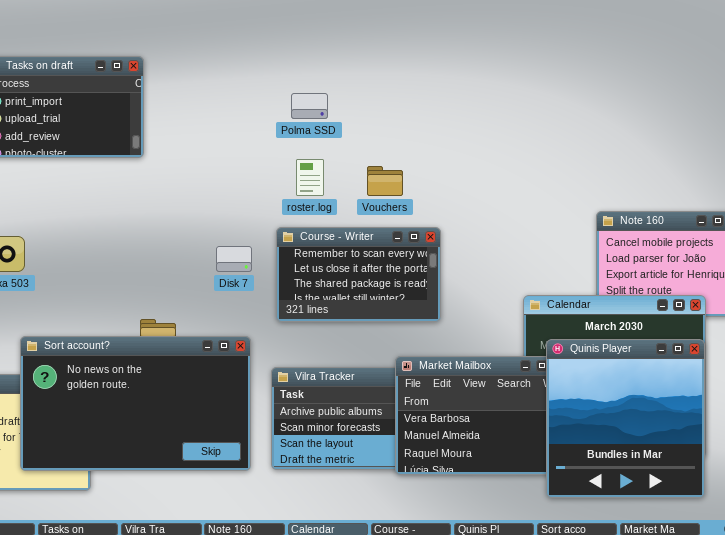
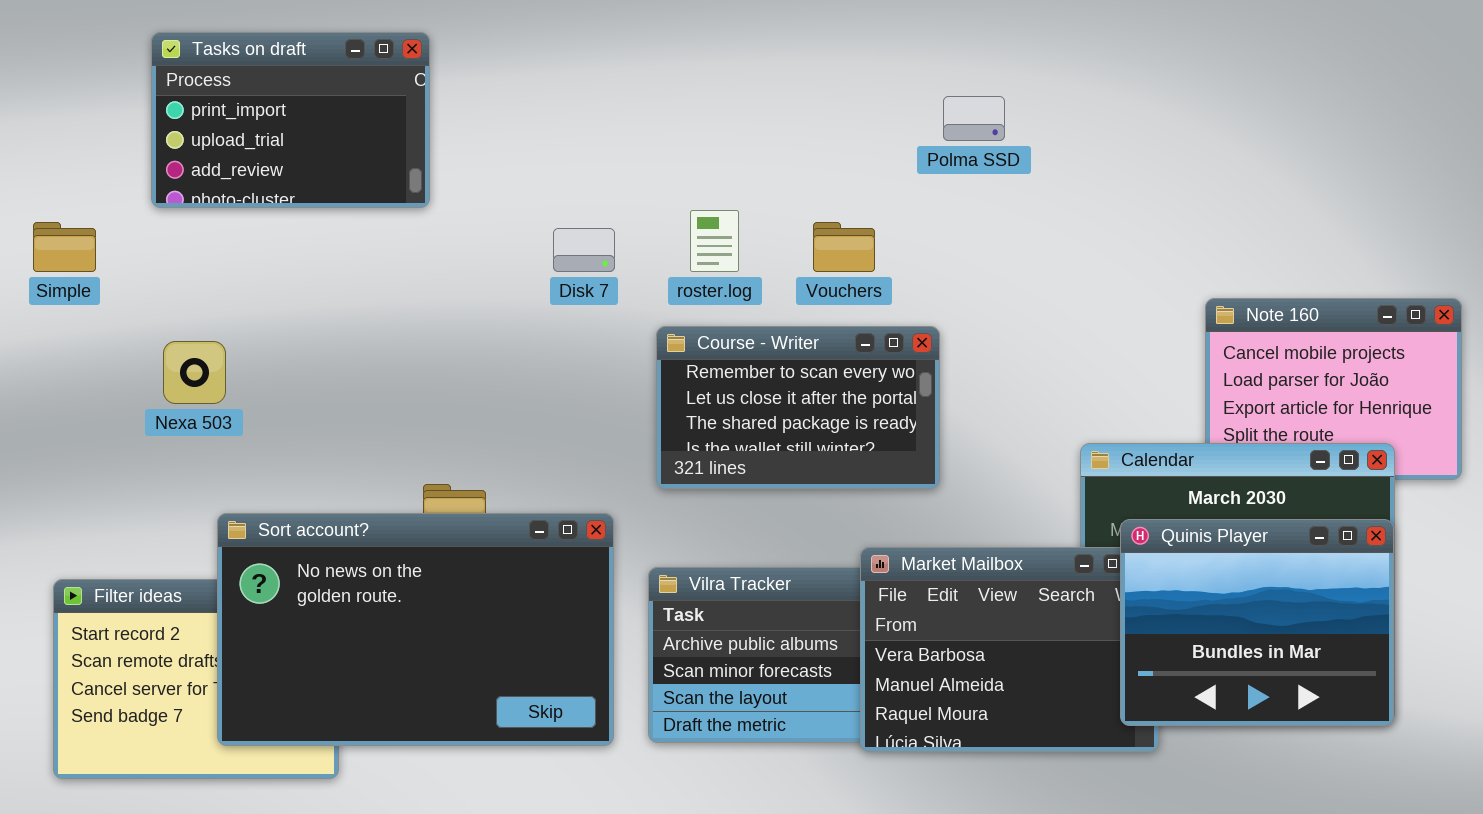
Polma SSD: [291,93,328,119] -> [943,96,1005,141], moved
Disk 7: [216,246,252,272] -> [553,228,615,272], moved
Quinis Player: [546,339,705,498] -> [1120,519,1394,726], resized

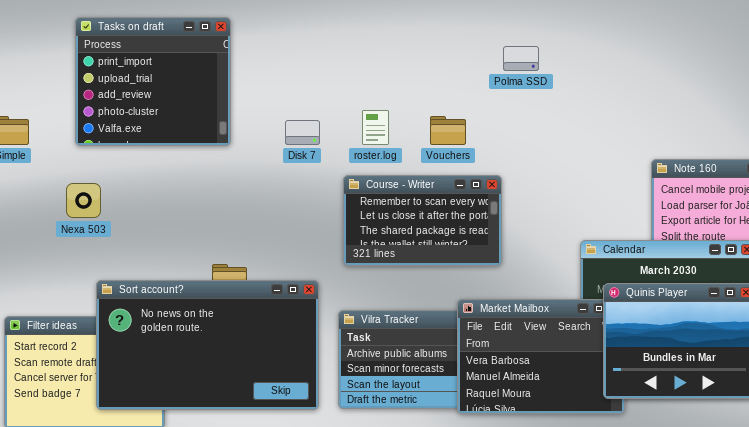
Tasks on draft: [151,32,430,208] -> [75,17,231,146], moved, resized

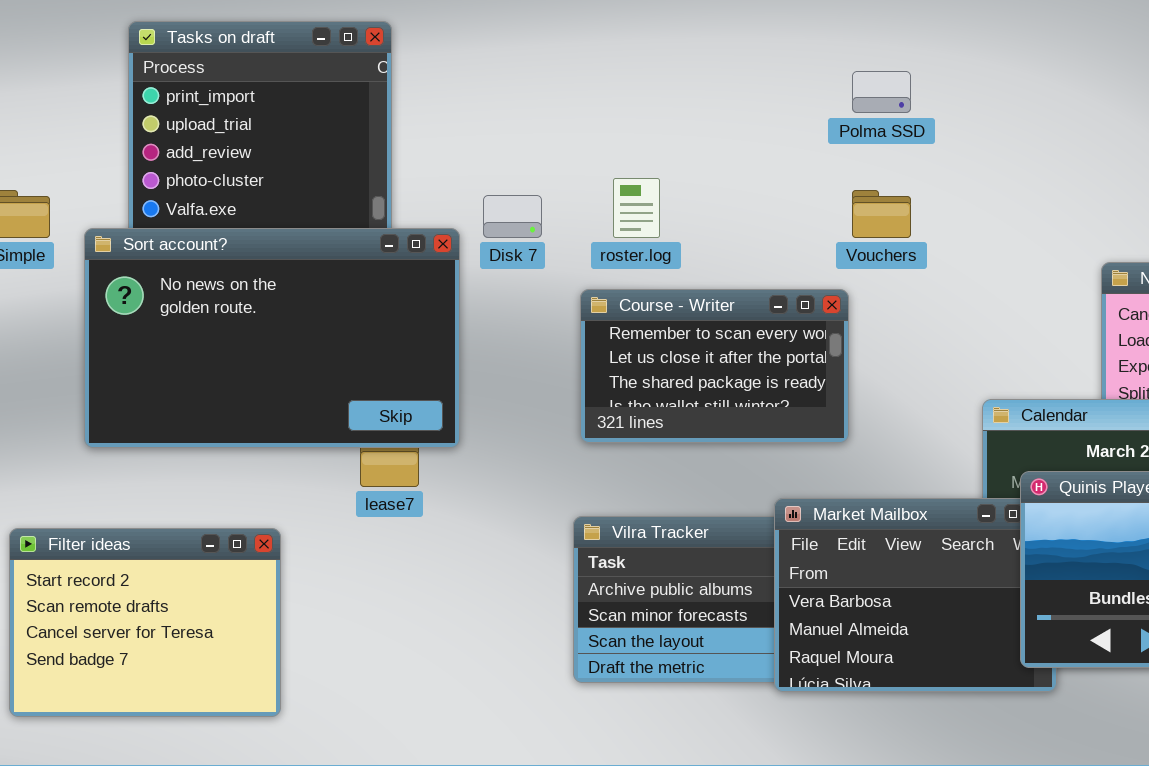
Vouchers: [430,116,466,145] -> [852,190,911,238], moved
Sort account?: [96,280,319,410] -> [84,228,460,448], moved

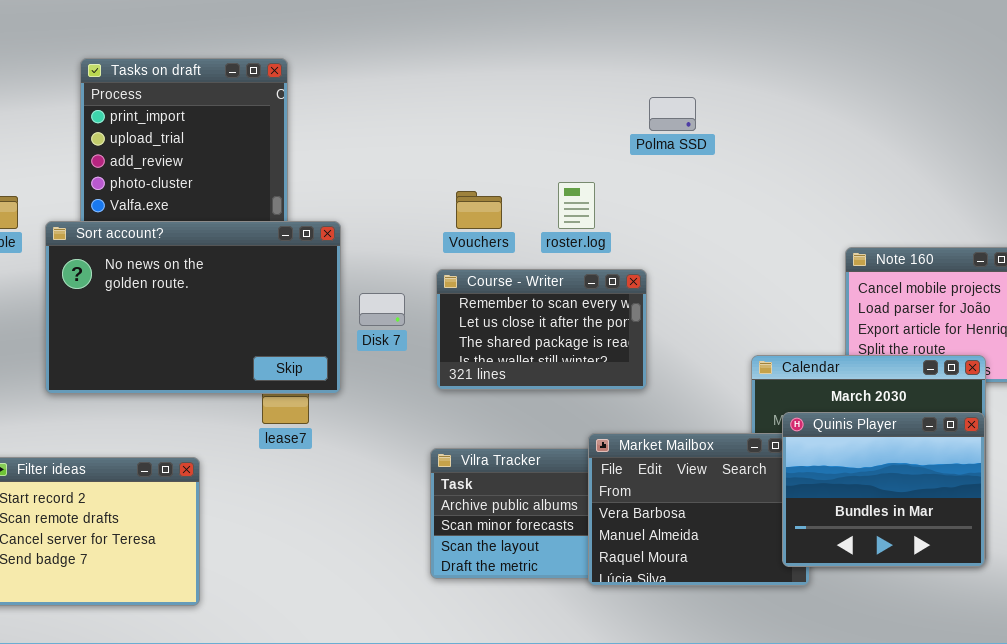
roster.log: [613,178,660,238] -> [558,182,595,229], moved
Vouchers: [852,190,911,238] -> [456,191,502,229], moved
Disk 7: [483,195,542,238] -> [359,293,405,326], moved

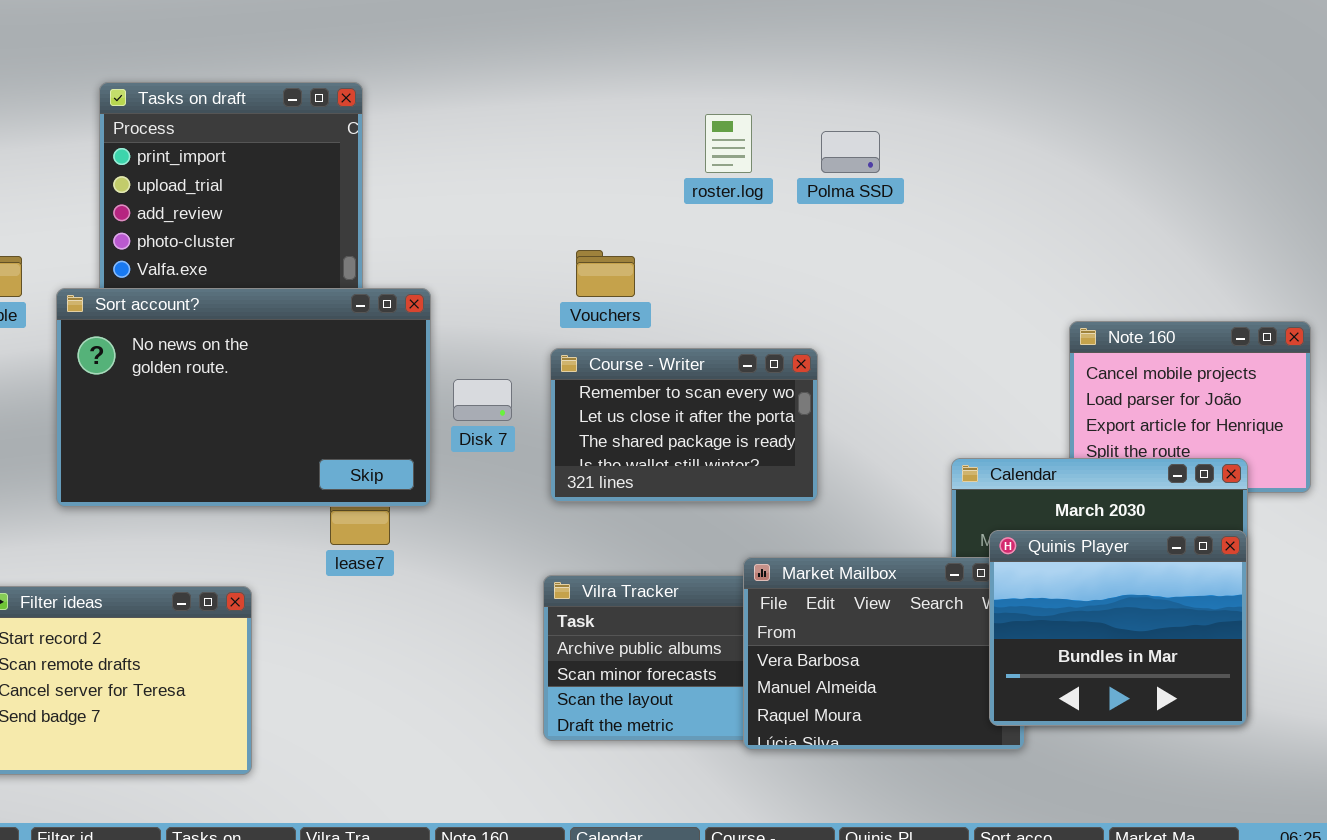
roster.log: [558,182,595,229] -> [705,114,752,173], moved

